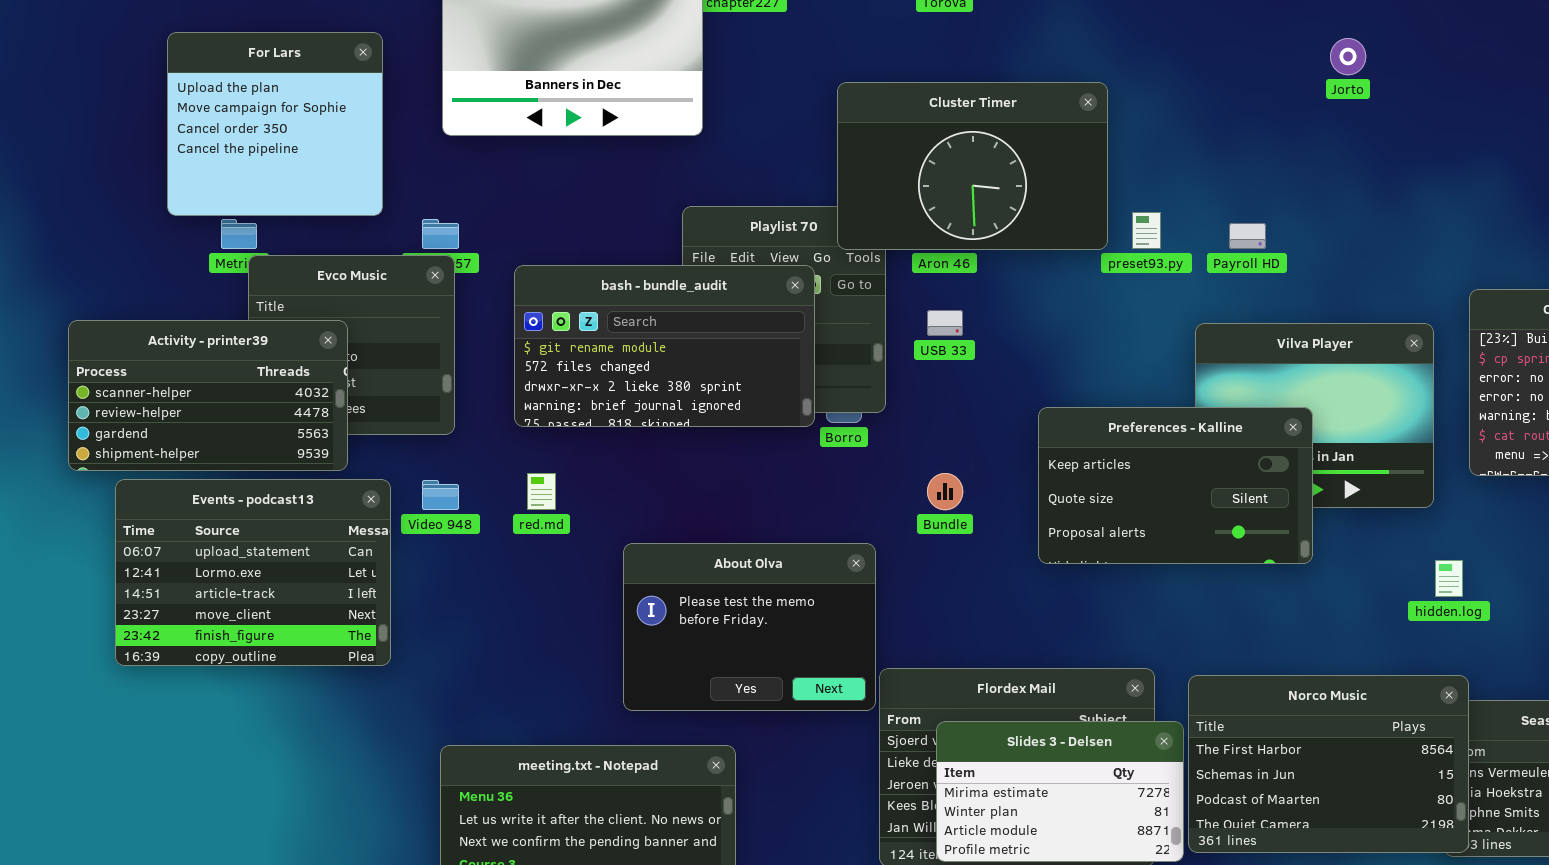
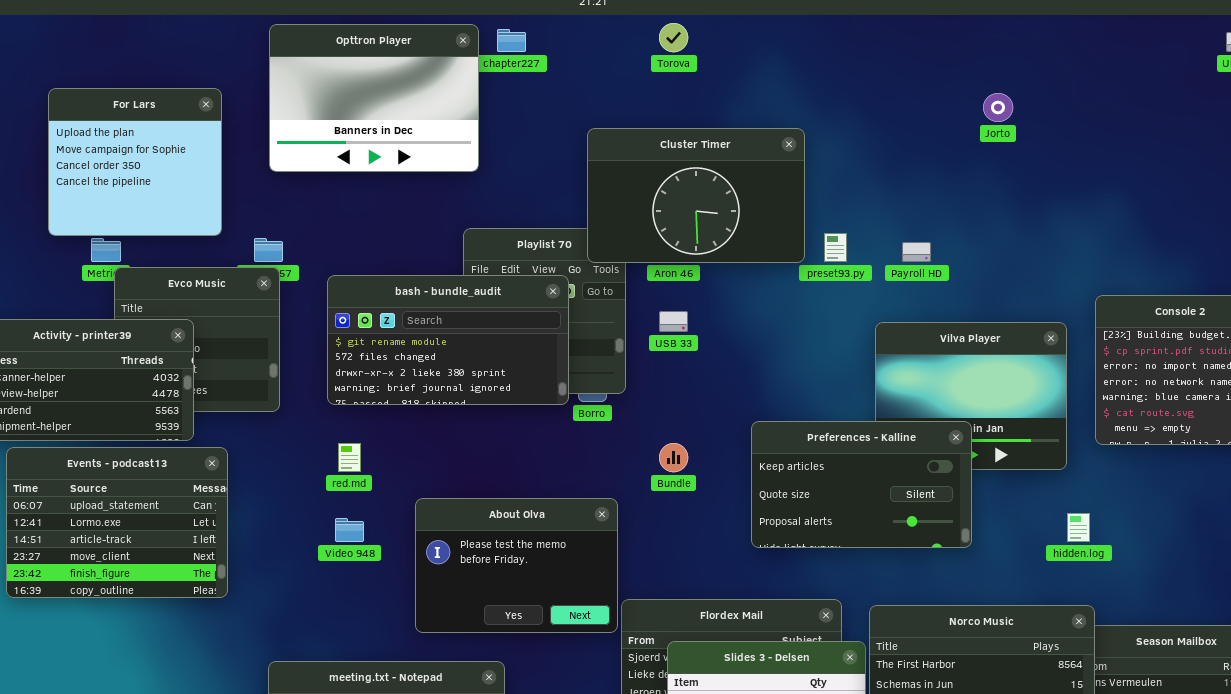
Preferences - Kalline: [1038,407,1313,564] -> [751,421,972,548], moved
Video 948: [422,480,459,510] -> [335,518,364,542], moved

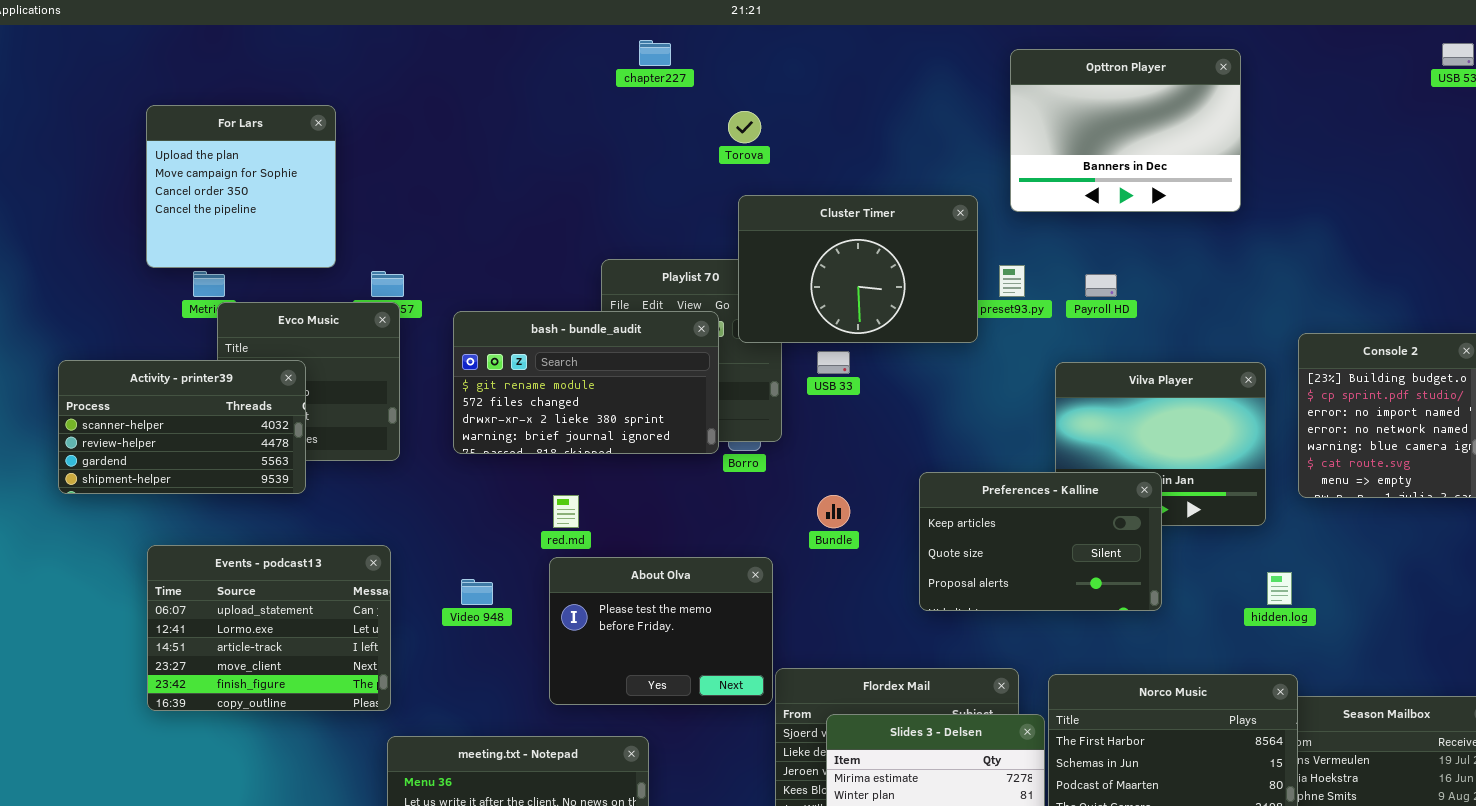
Torova: [659,23,688,52] -> [728,111,761,143], moved
Opttron Player: [269,24,479,172] -> [1010,49,1241,212], moved
Cluster Timer: [587,128,805,263] -> [738,195,978,343], moved
red.md: [338,443,361,472] -> [553,495,579,528], moved
Events - podcast13: [6,447,228,598] -> [147,545,391,711], moved

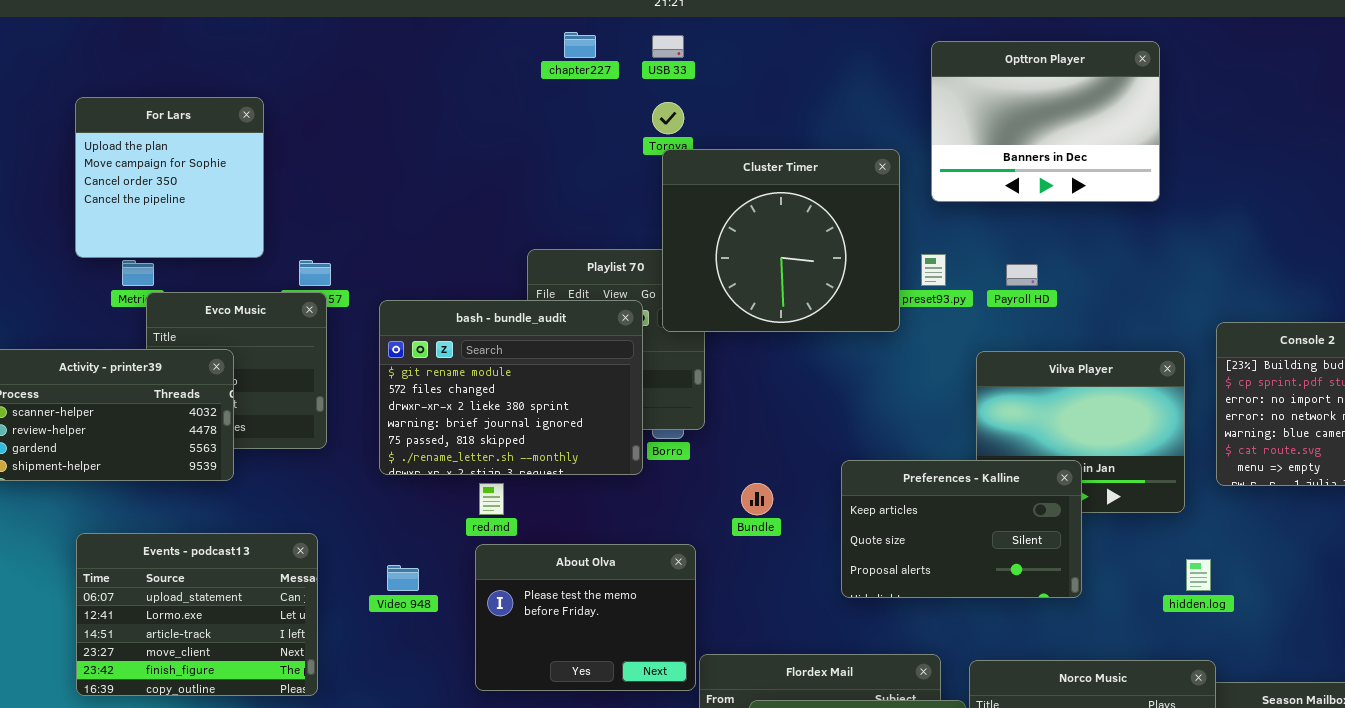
Cluster Timer: [738,195,978,343] -> [662,149,900,332], resized
bash - bundle_audit: [453,311,719,454] -> [379,300,643,475], resized
USB 33: [817,351,850,374] -> [652,35,684,58], moved

